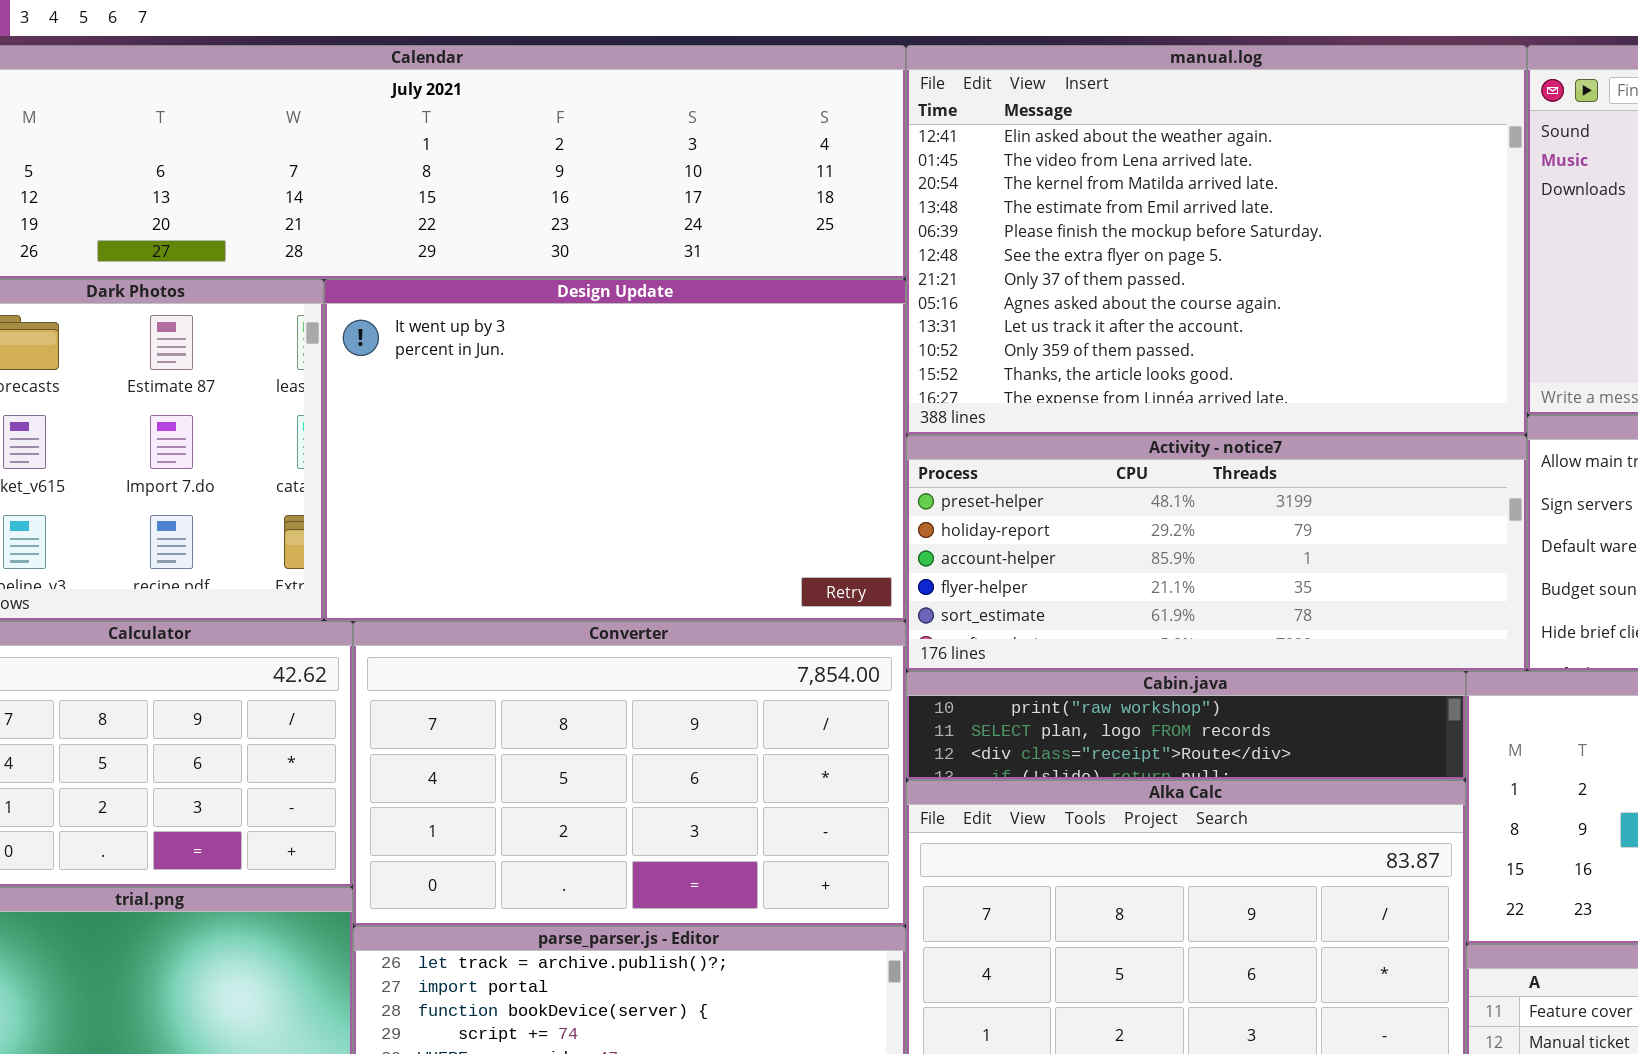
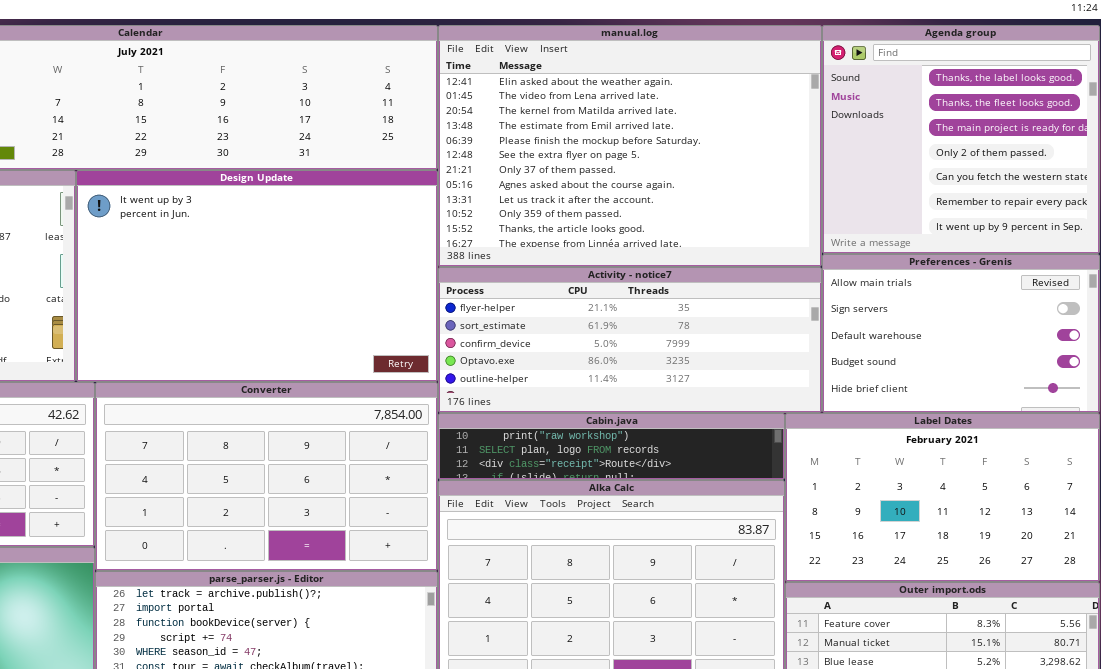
Activity - notice7: [906,435,1527,671] -> [438,267,822,413], scrolled down 3 rows

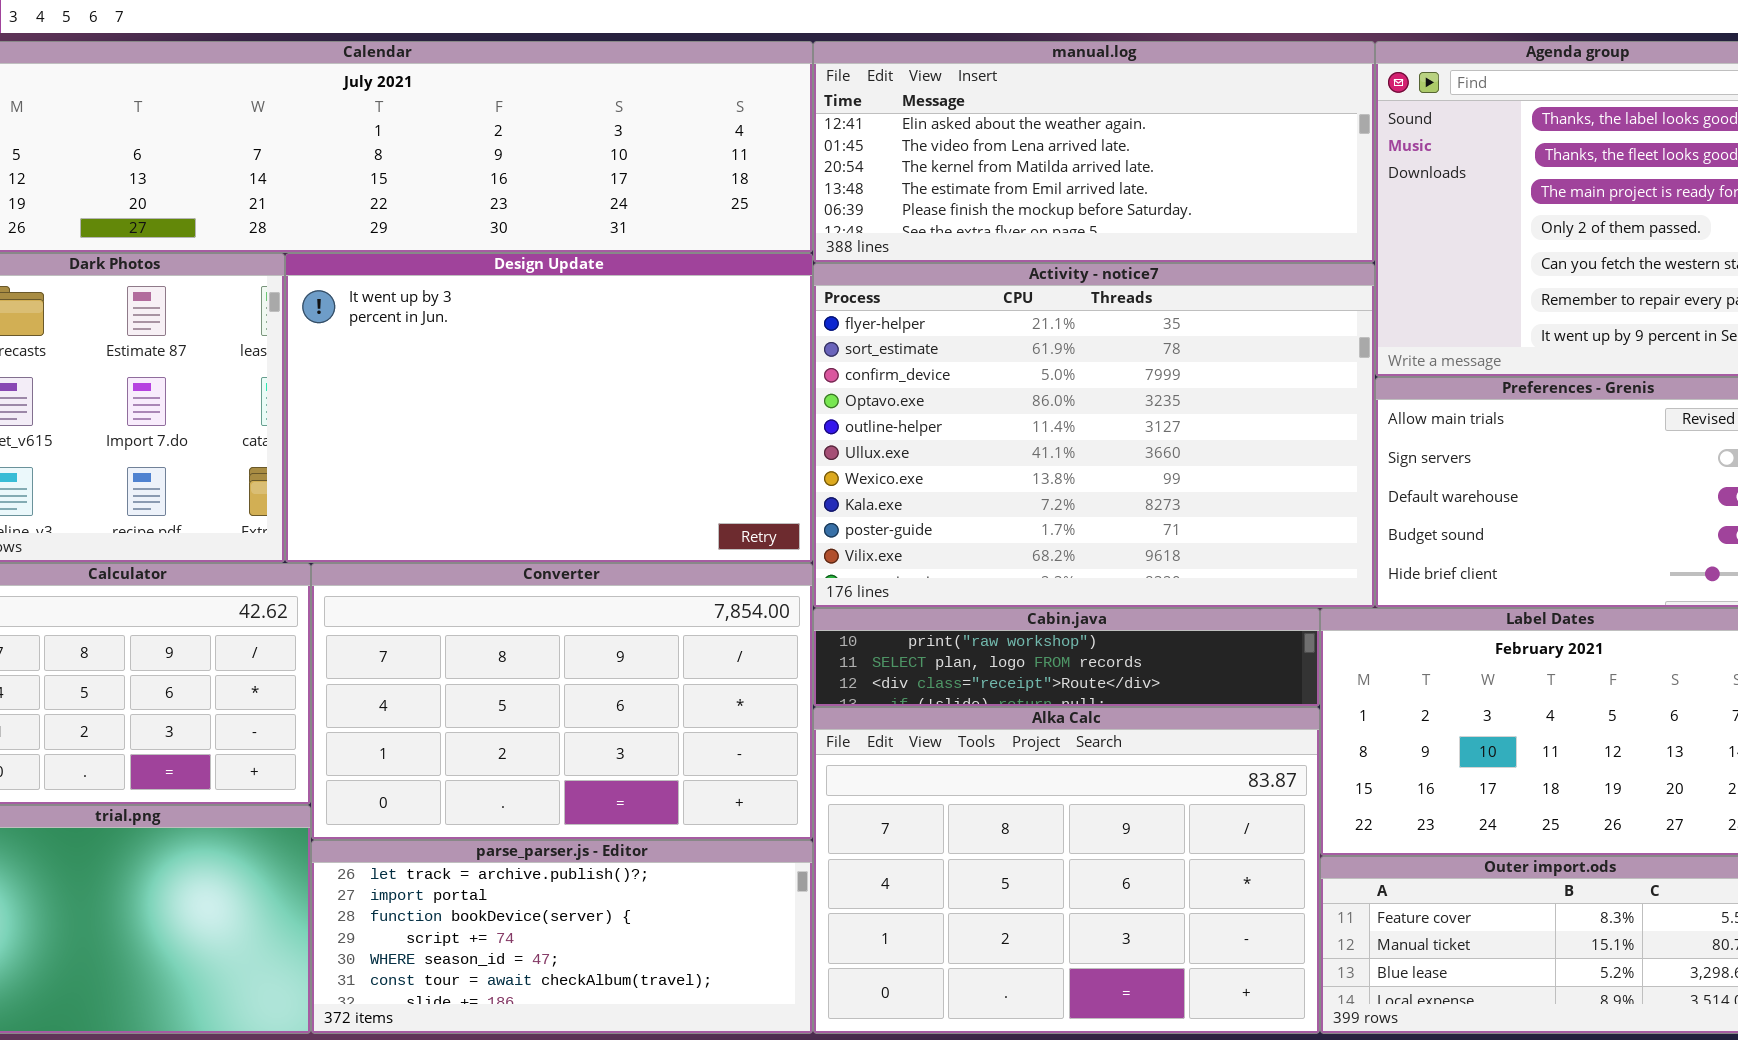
manual.log: [438,25,822,267] -> [813,41,1375,263], resized
Activity - notice7: [438,267,822,413] -> [813,263,1375,608], resized

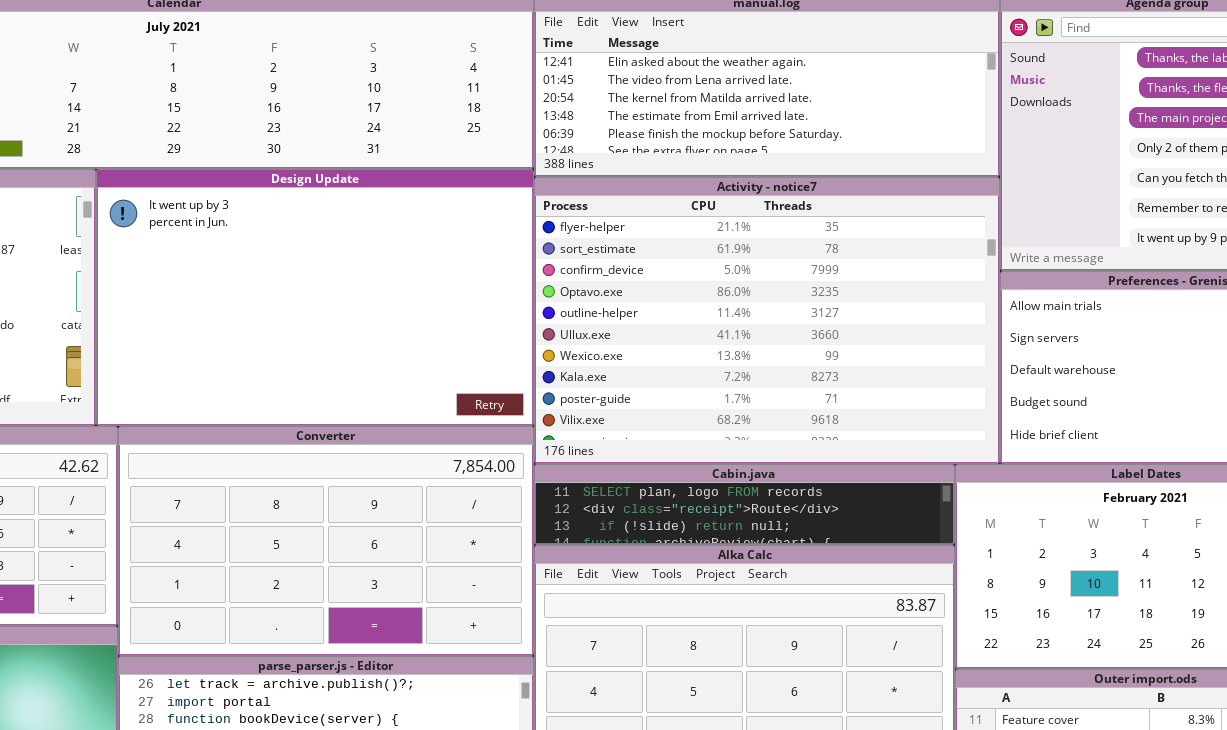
Cabin.java: [813,608,1320,707] -> [534,464,955,545], scrolled down 1 row

